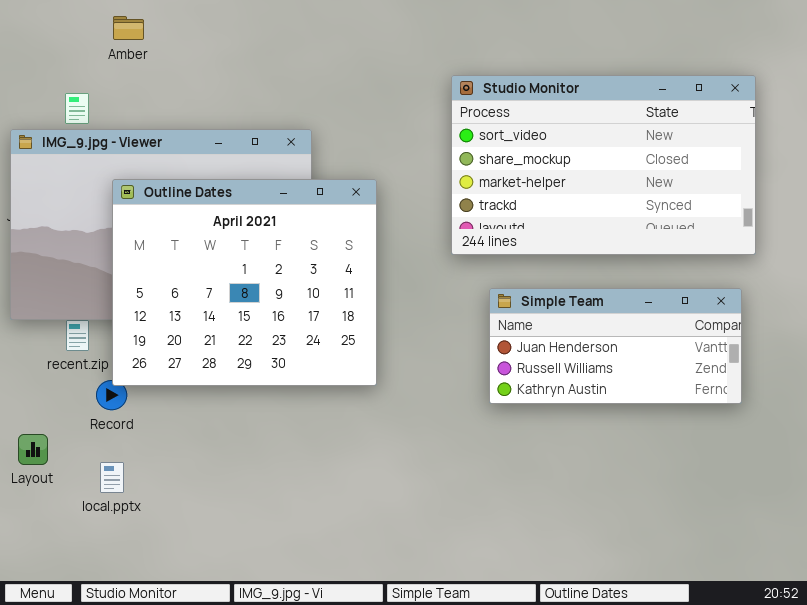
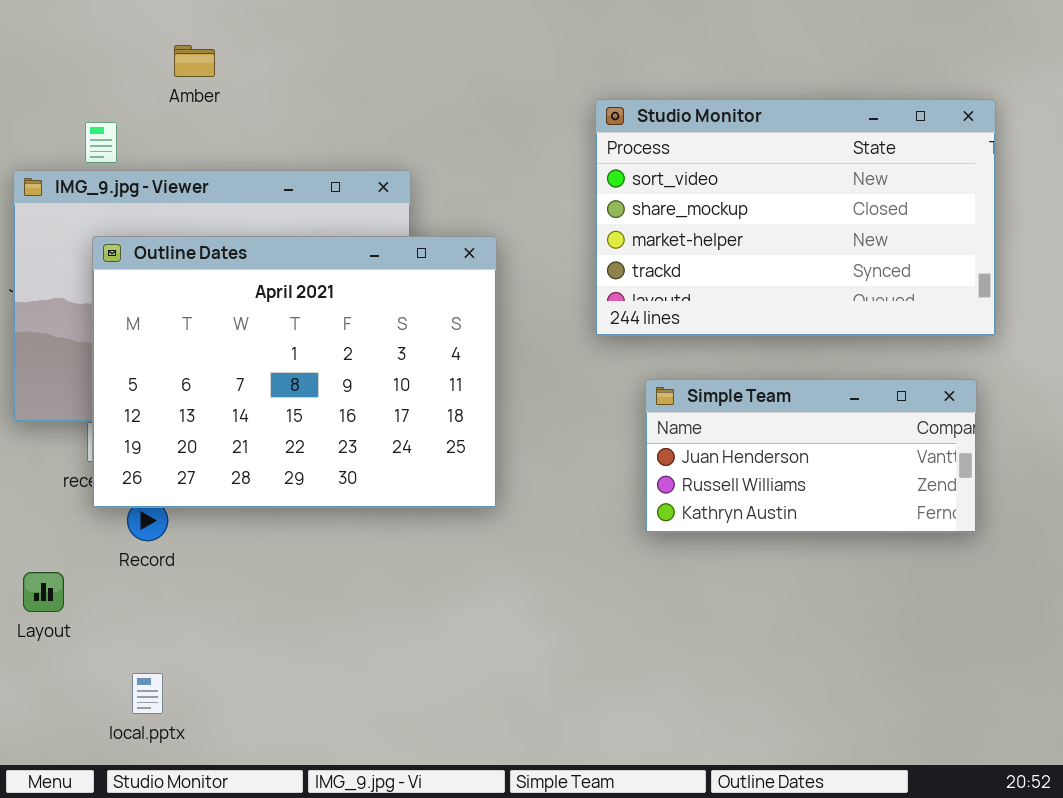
Amber: [113,16,144,40] -> [174,45,215,77], moved
Outline Dates: [112,179,377,386] -> [92,236,497,508], resized
local.pptx: [100,462,124,493] -> [132,673,163,714], moved

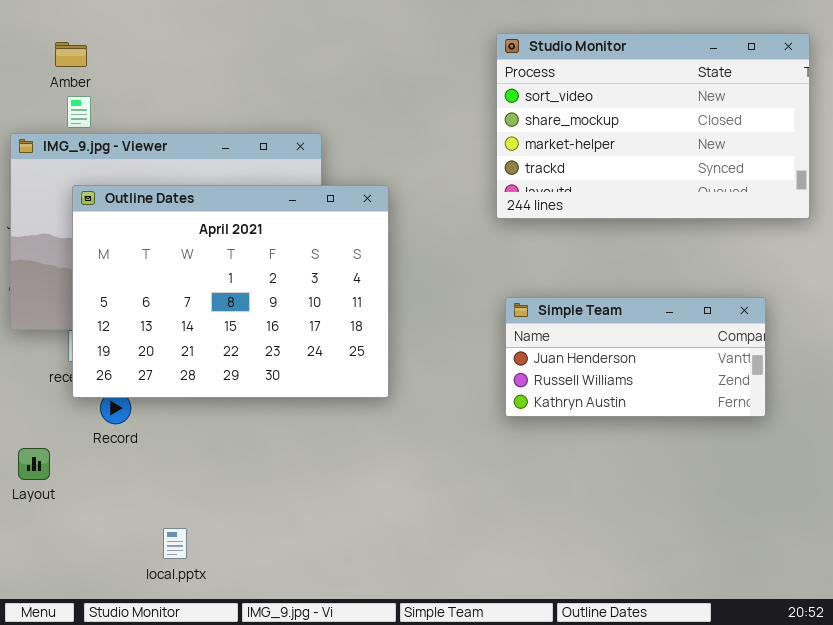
Amber: [174,45,215,77] -> [55,42,87,67], moved
Studio Monitor: [595,99,996,336] -> [496,33,810,219], moved
local.pptx: [132,673,163,714] -> [163,528,187,559], moved

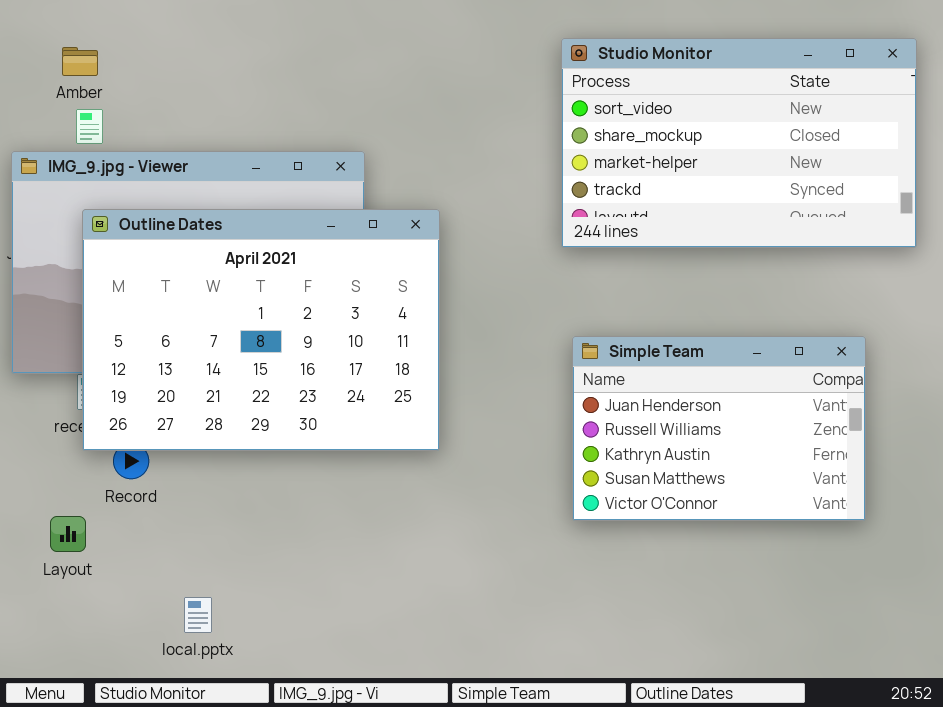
Simple Team: [505,297,766,417] -> [572,336,866,521], resized
Layout: [18,448,50,480] -> [50,516,86,552], moved

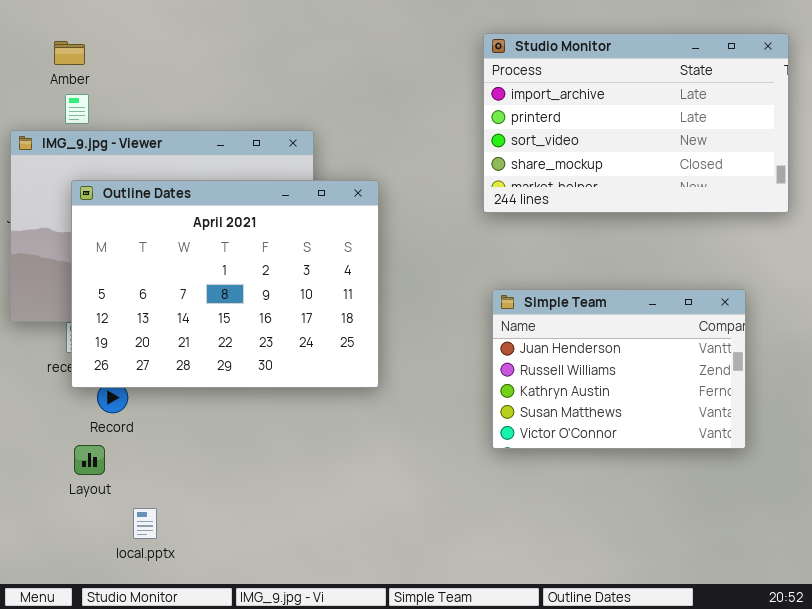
Studio Monitor: [561,38,917,248] -> [483,33,789,213], scrolled up 2 rows
Layout: [50,516,86,552] -> [74,445,105,475], moved
local.pptx: [184,597,212,633] -> [133,508,157,539], moved

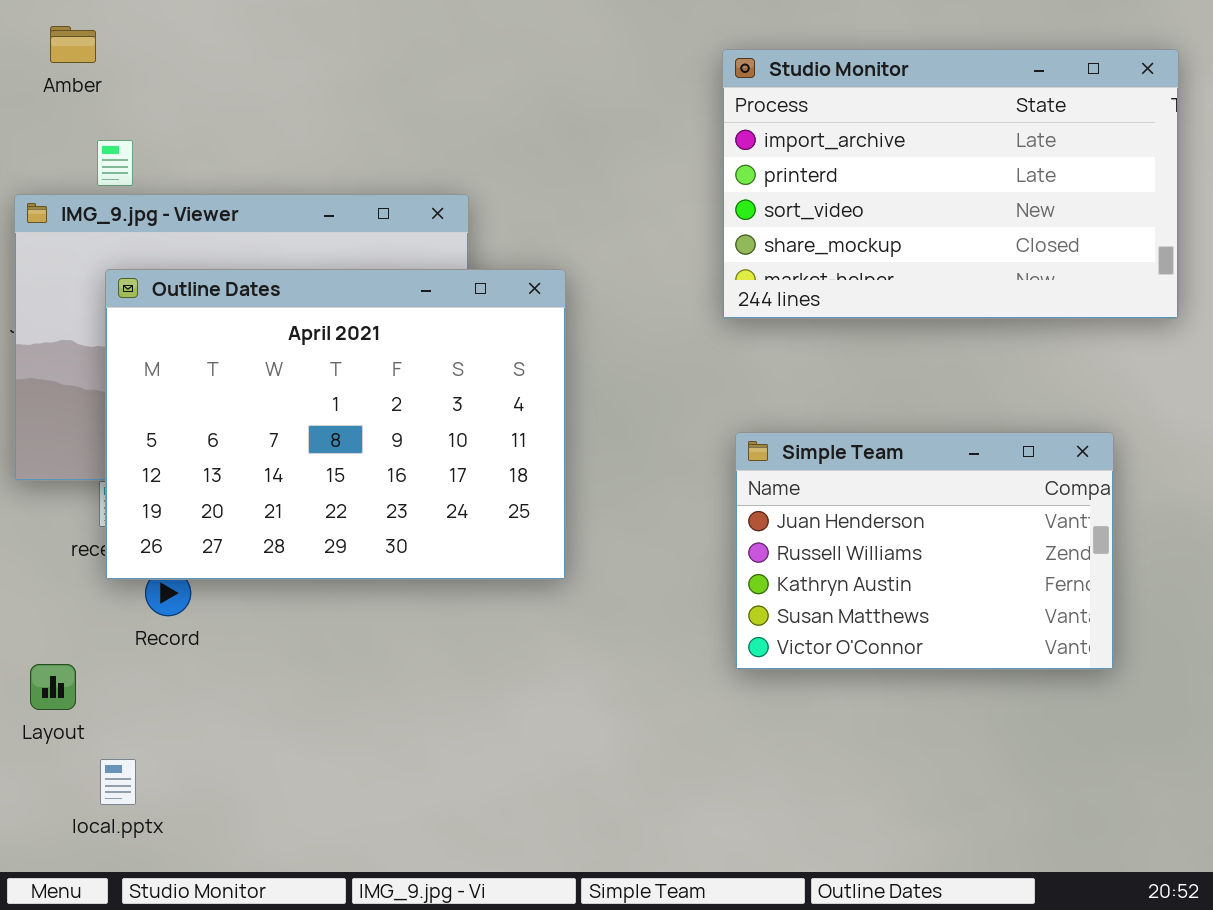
Amber: [54,41,85,65] -> [50,26,96,63], moved
Layout: [74,445,105,475] -> [30,664,76,710], moved
local.pptx: [133,508,157,539] -> [100,759,136,805], moved

